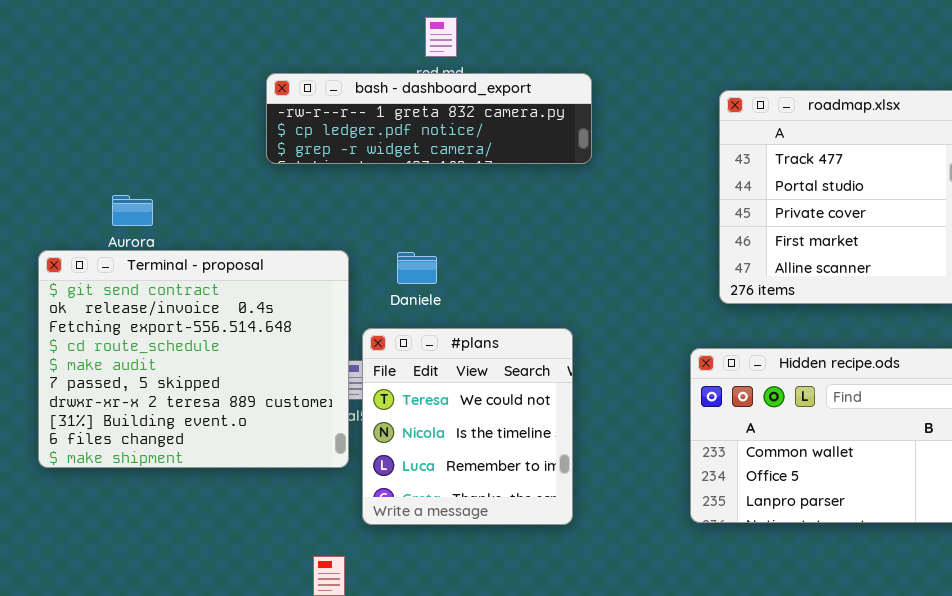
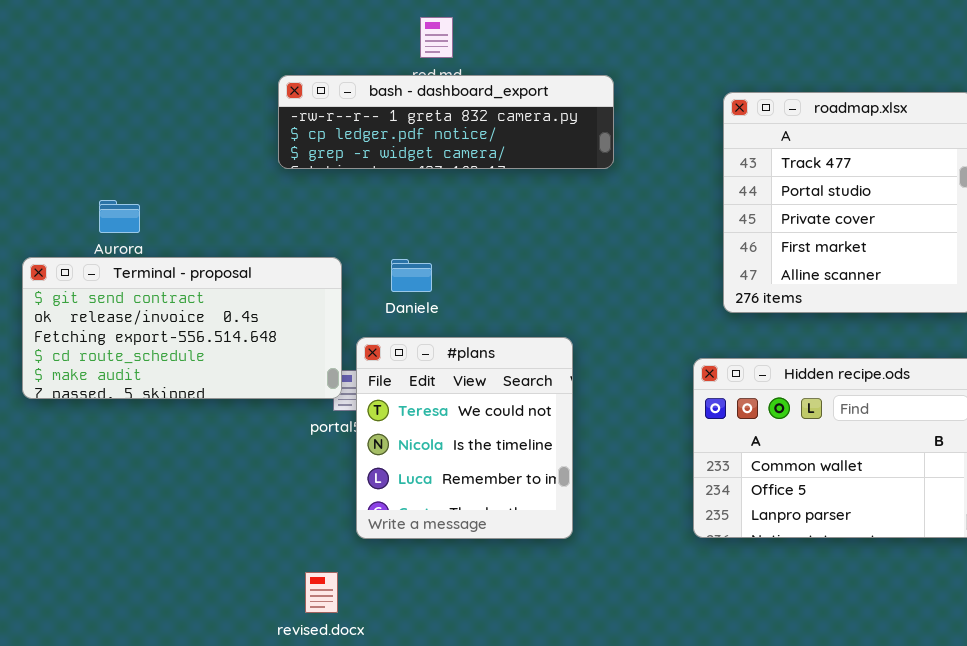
bash - dashboard_export: [266,73,592,164] -> [278,75,614,169], moved
Terminal - proposal: [38,250,349,468] -> [22,257,342,399], resized

